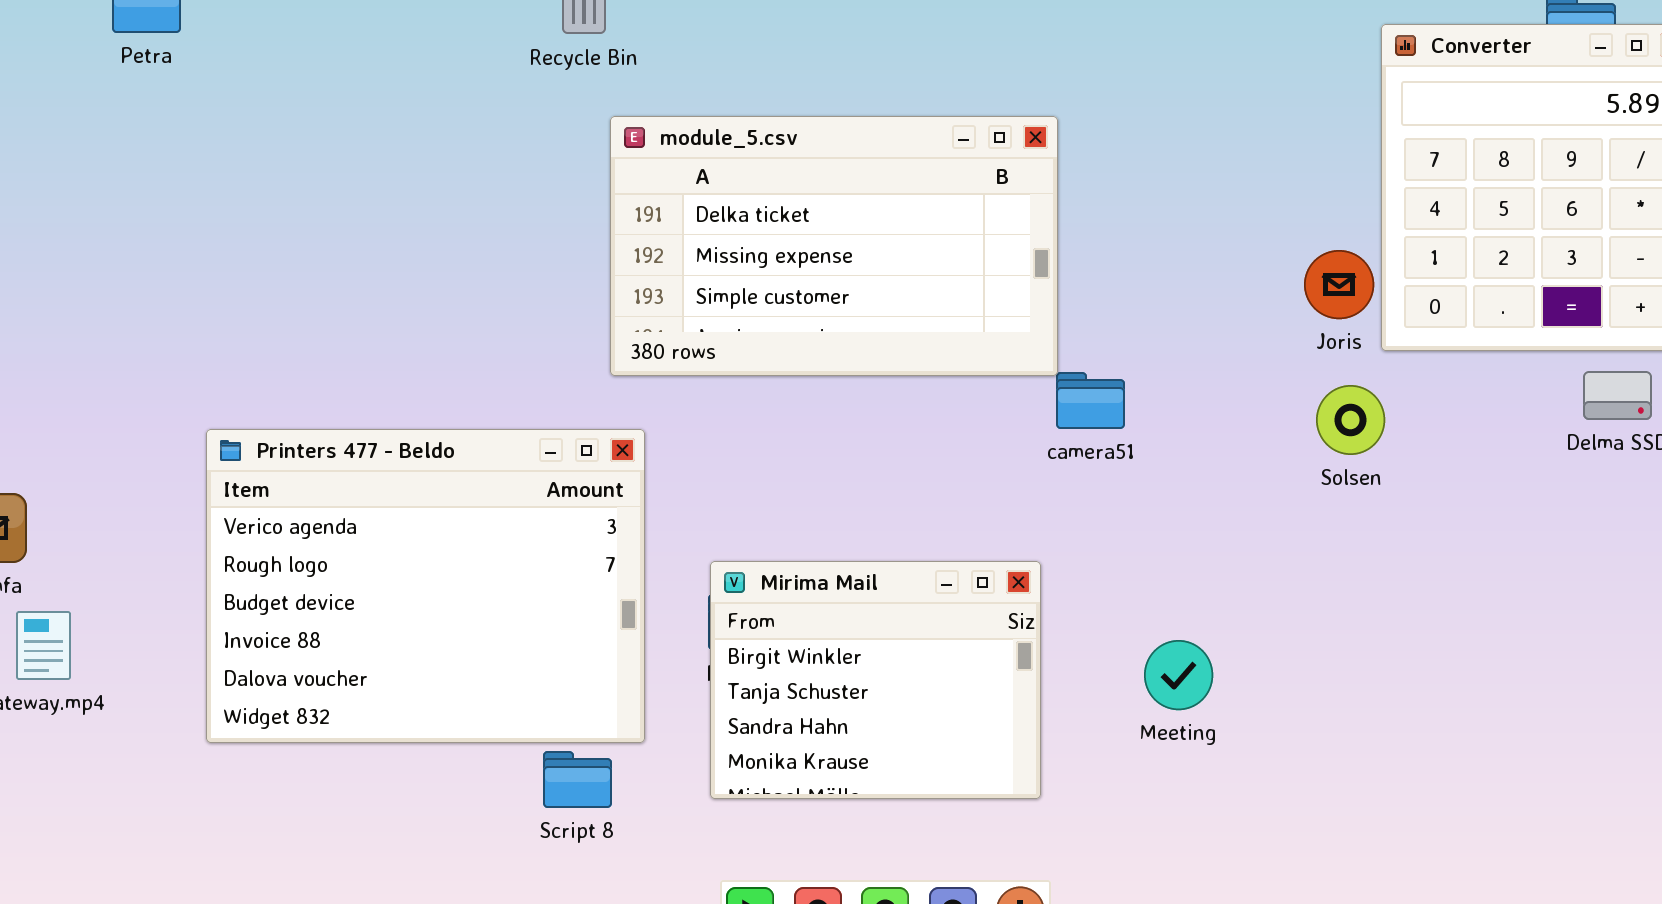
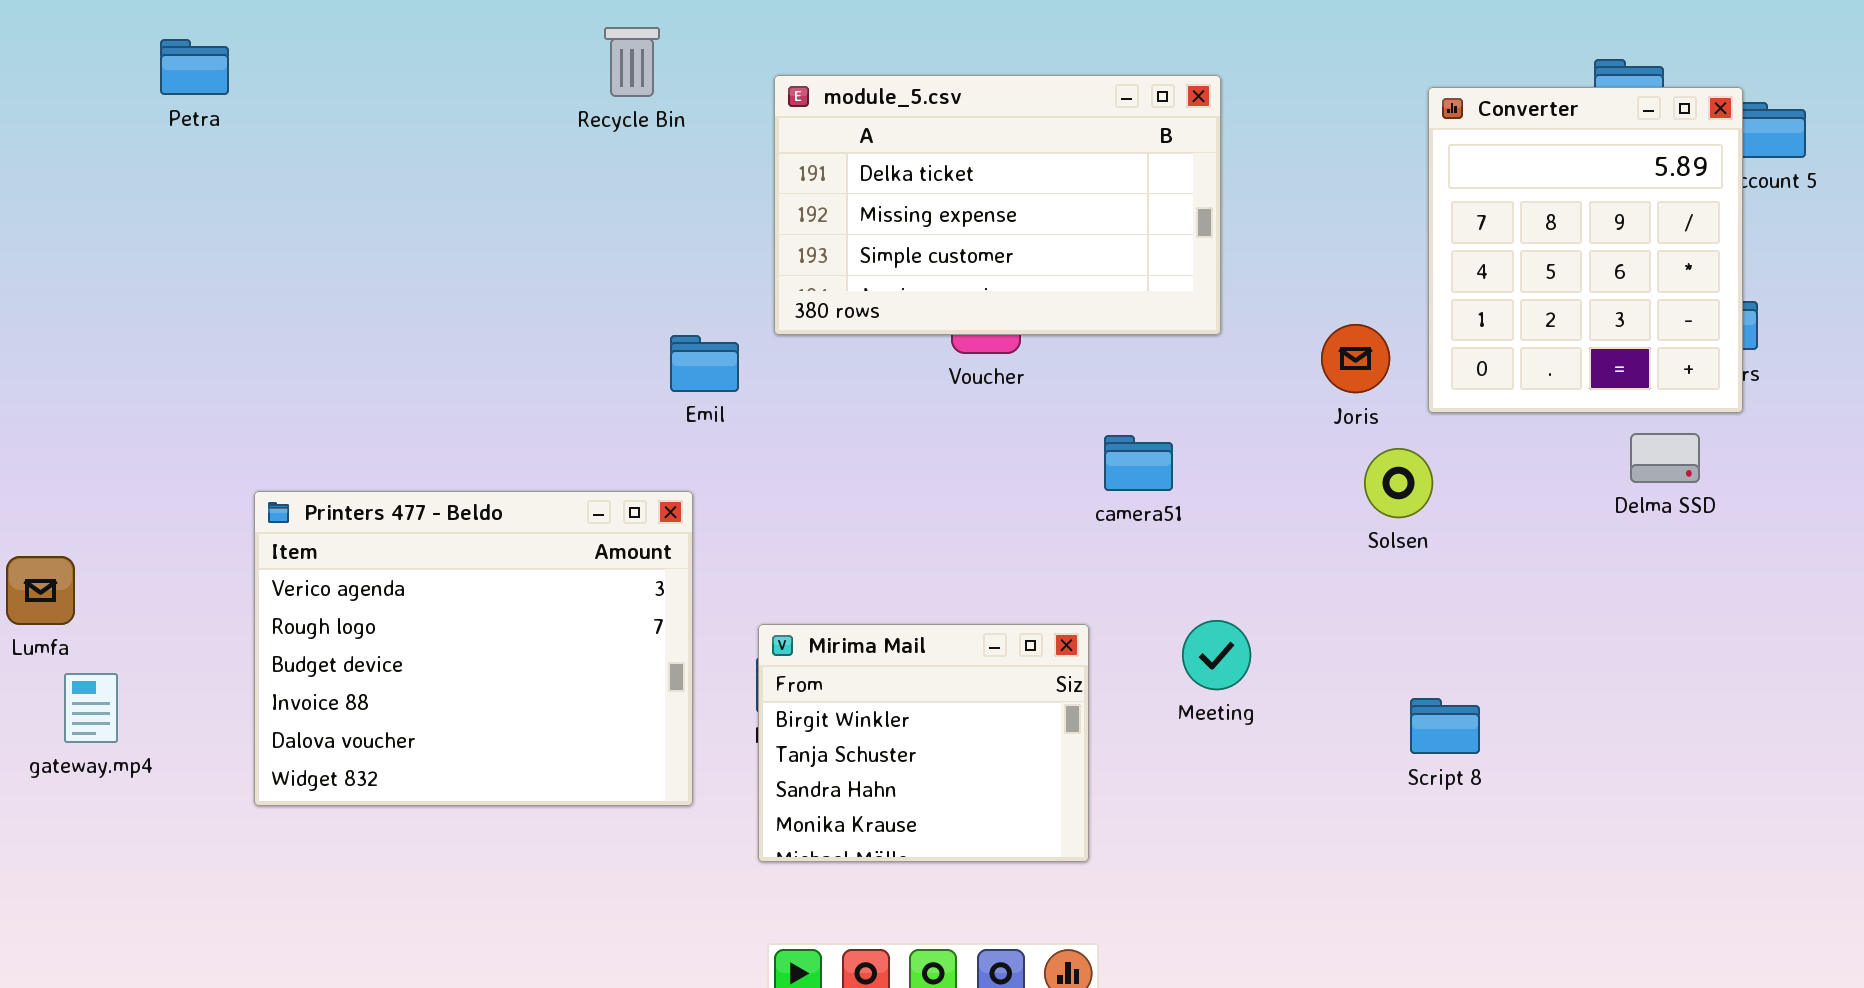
module_5.csv: [610,116,1058,376] -> [774,75,1221,335], moved
Joris: [1304,250,1374,319] -> [1321,324,1390,393], moved
Meeting: [1144,640,1213,710] -> [1182,620,1251,690], moved
Script 8: [543,751,612,808] -> [1410,698,1480,754], moved

